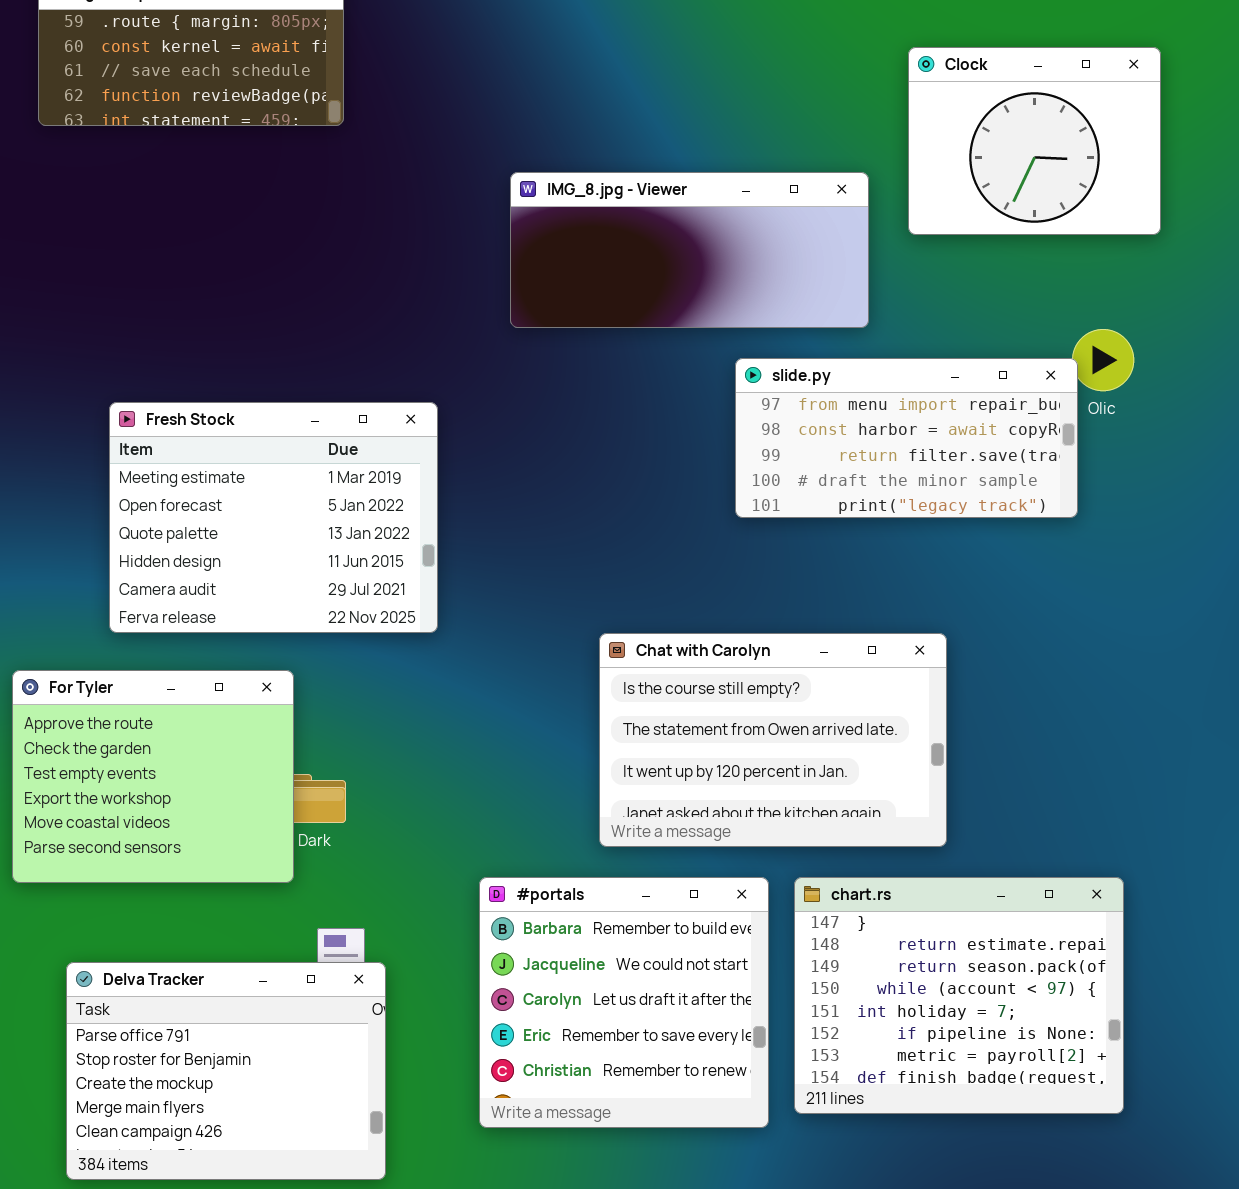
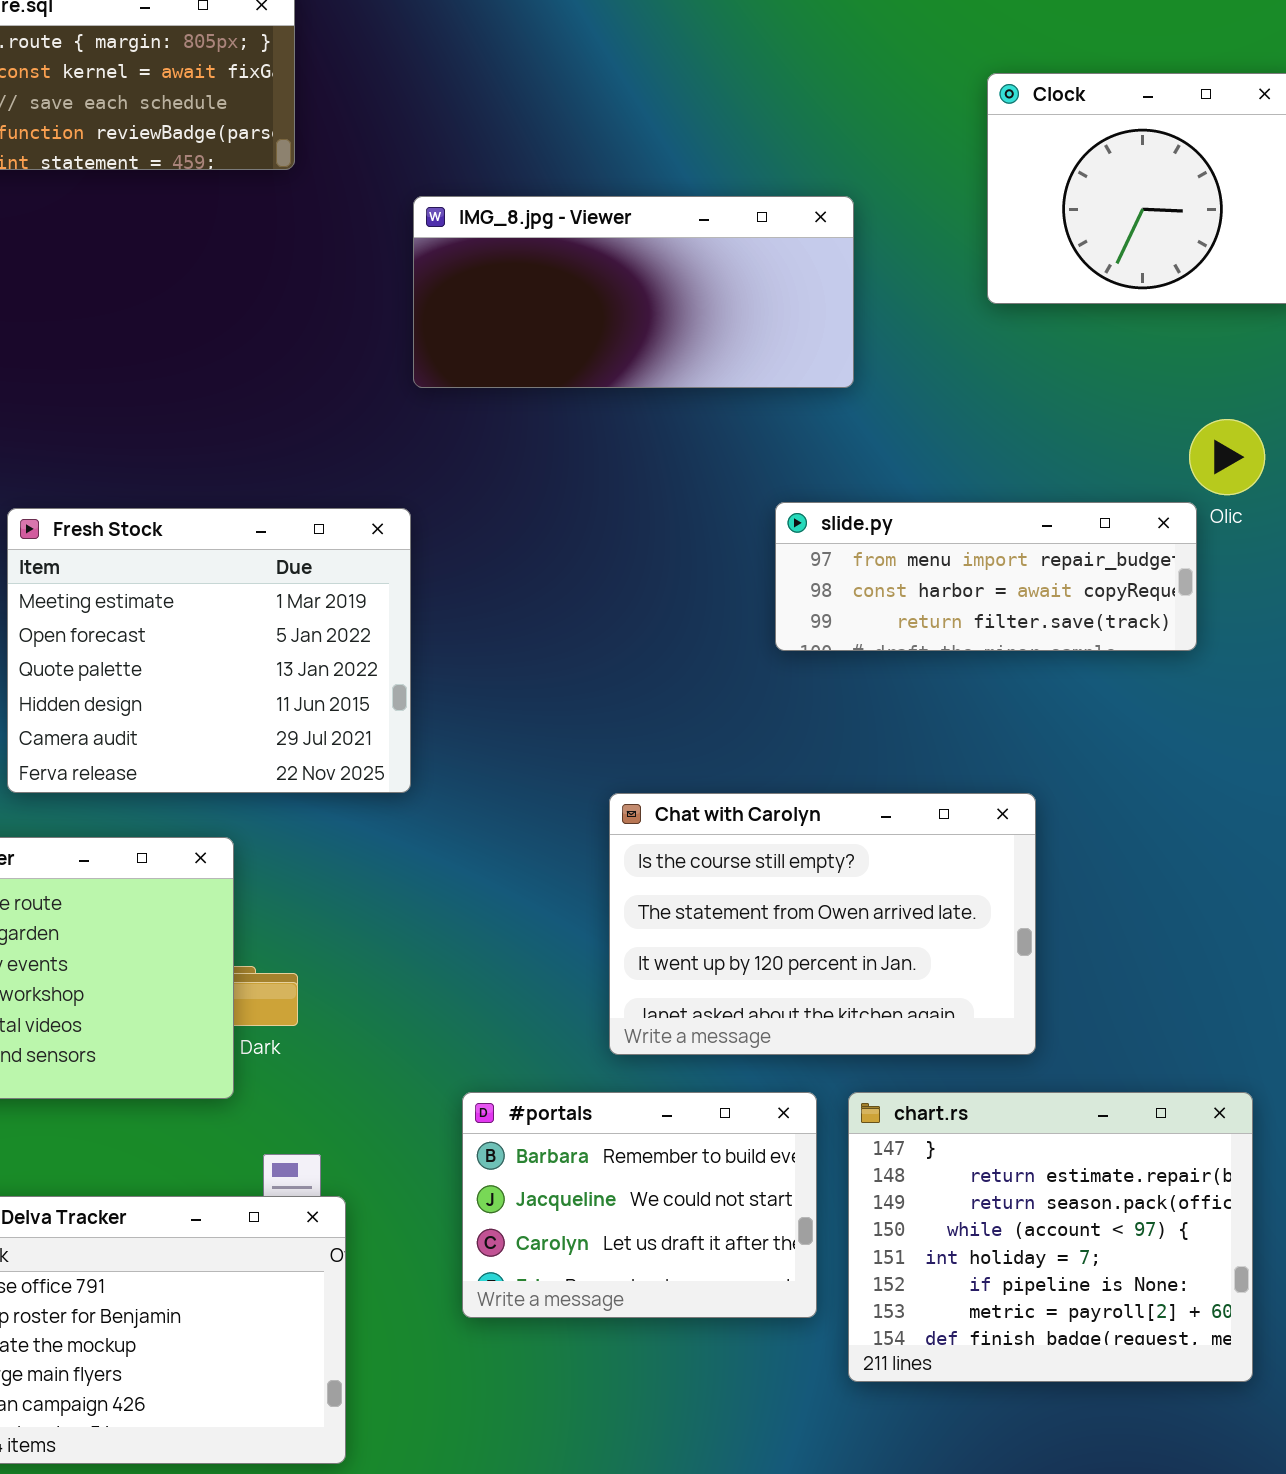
IMG_8.jpg - Viewer: [510,172,869,328] -> [413,196,854,388], moved
slide.py: [735,358,1078,518] -> [775,502,1197,651], resized
#portals: [479,877,769,1128] -> [462,1092,817,1318], resized

